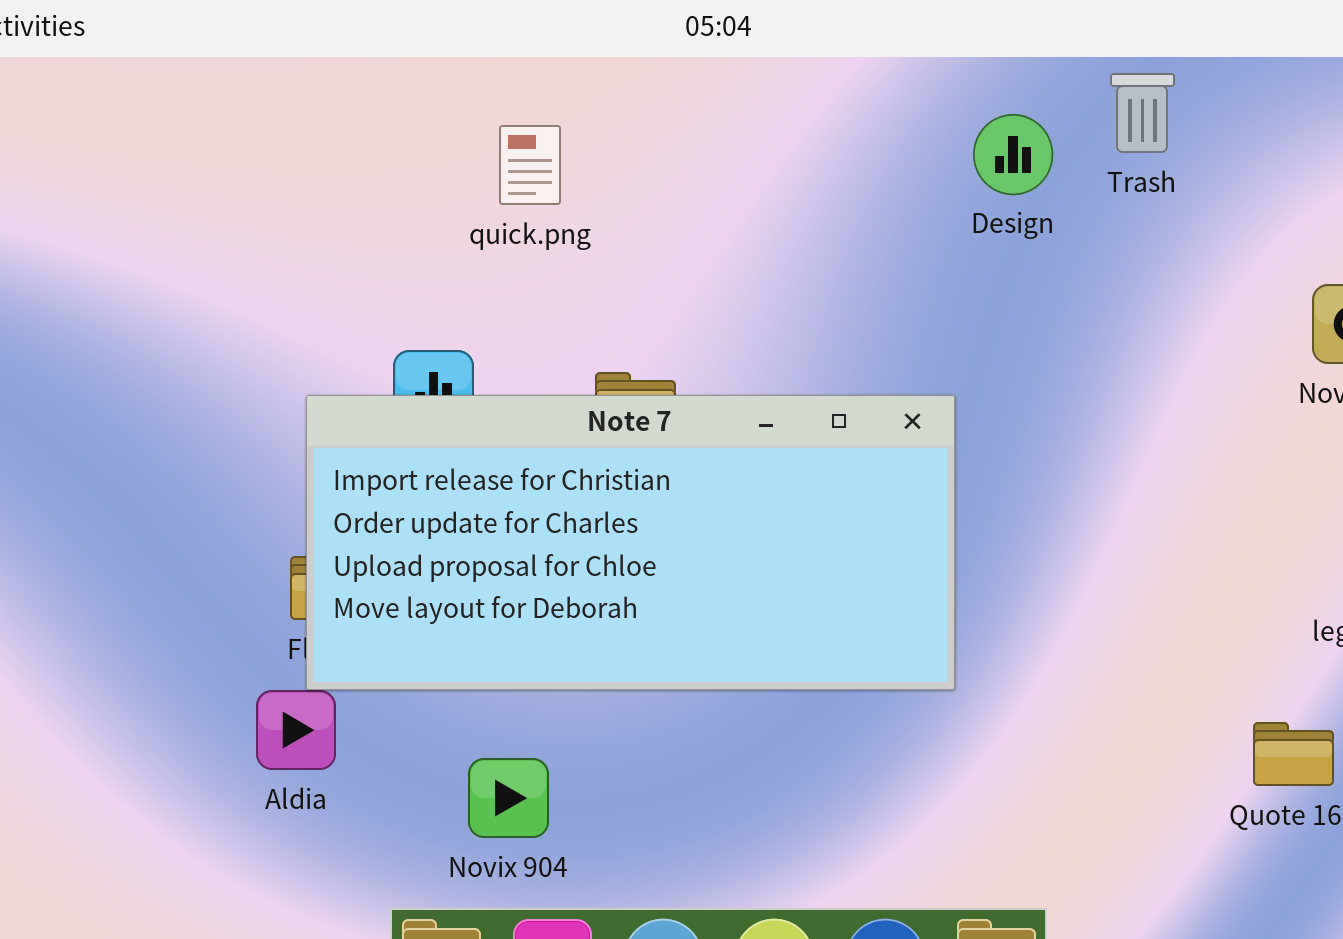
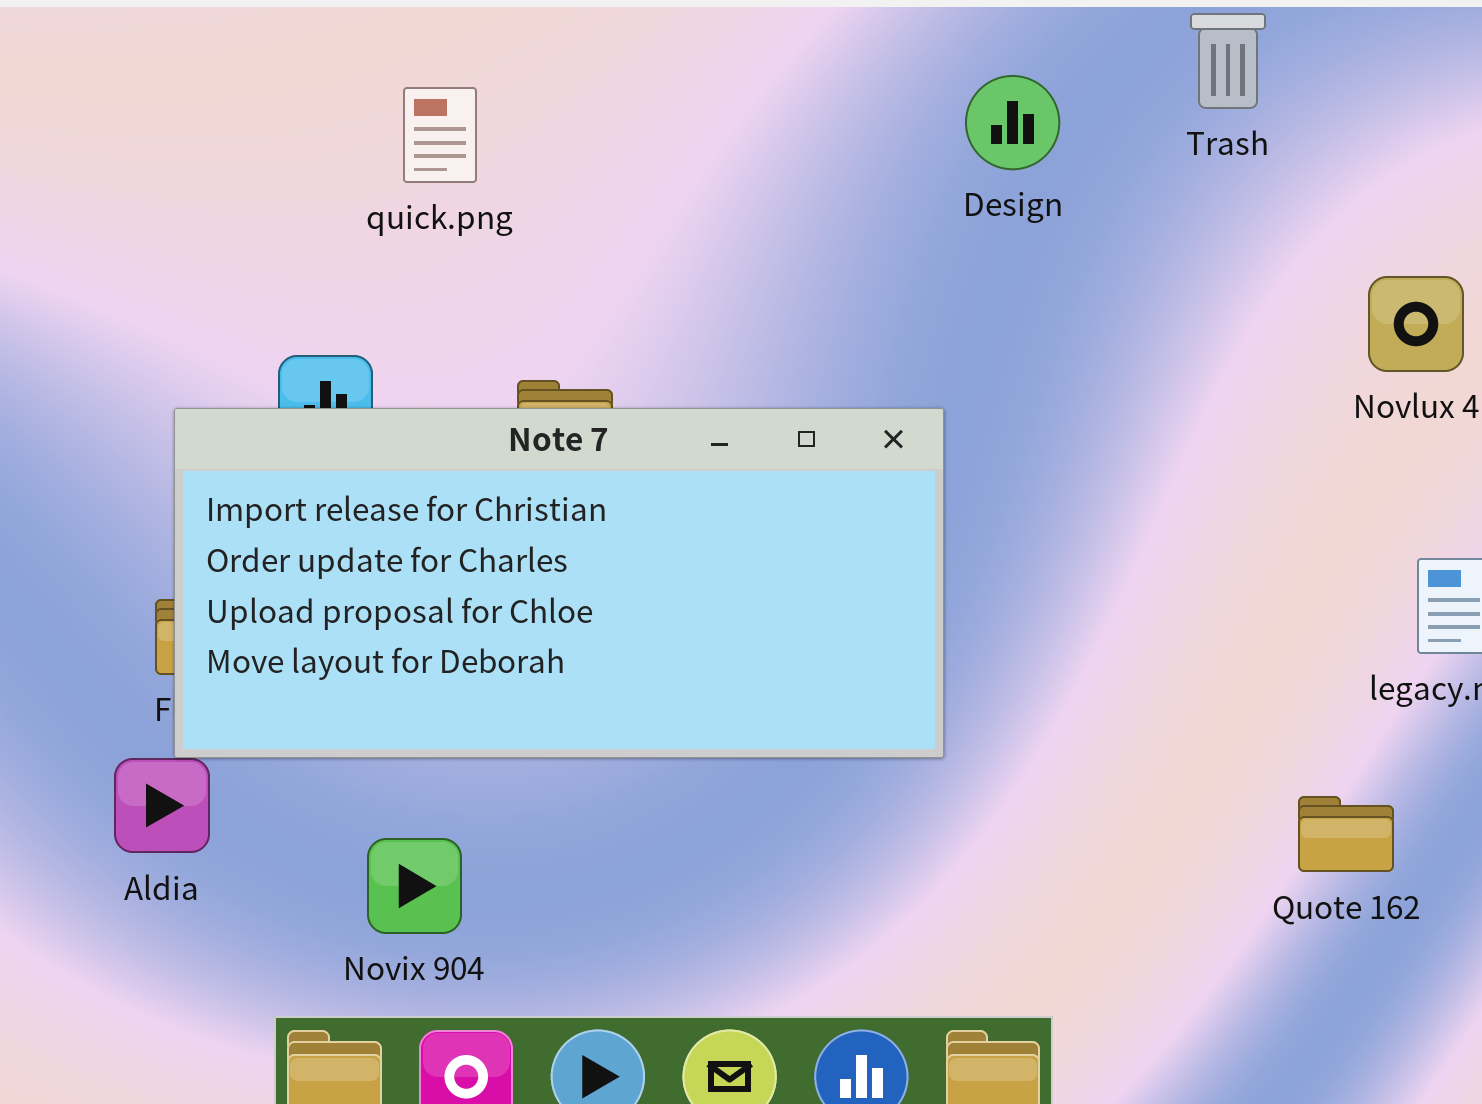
Trash: [1110,73,1175,153] -> [1190,13,1266,109], moved

